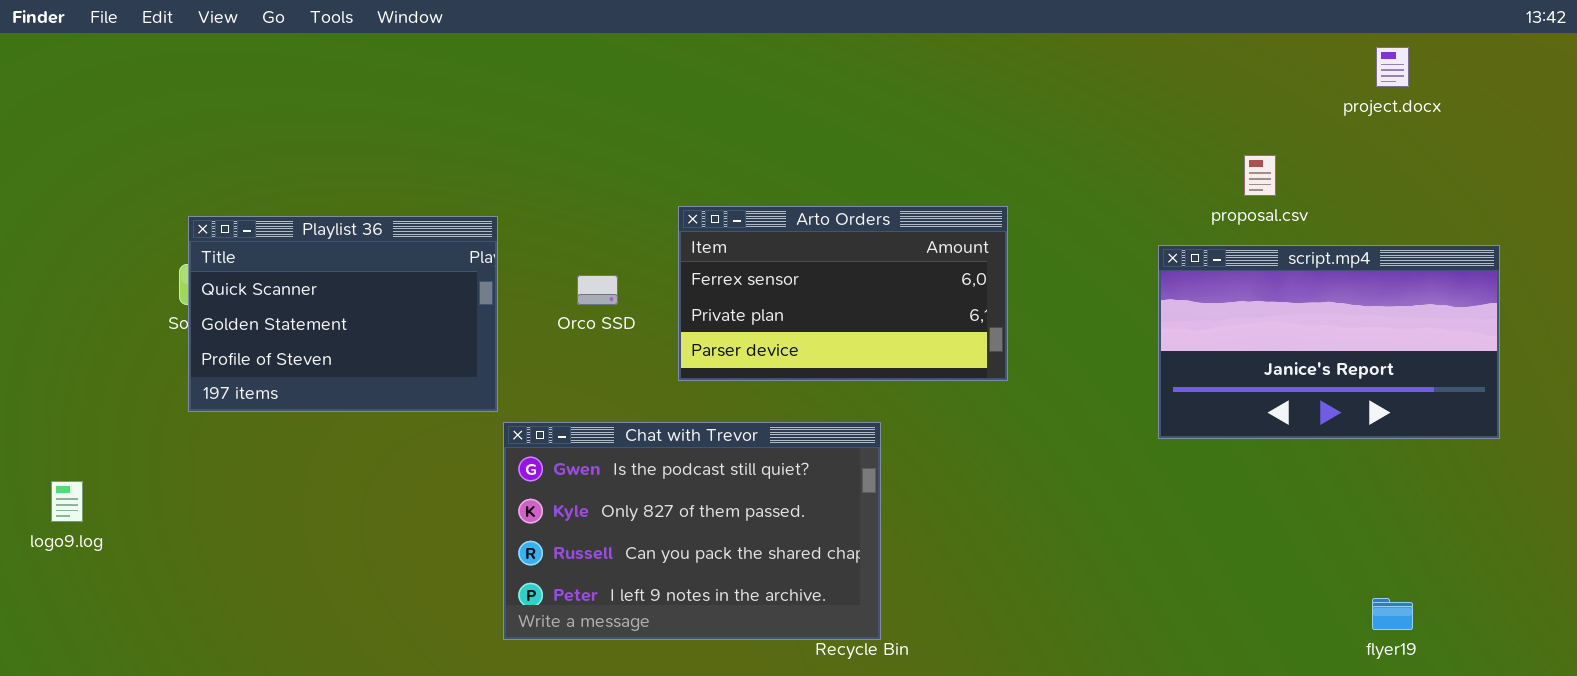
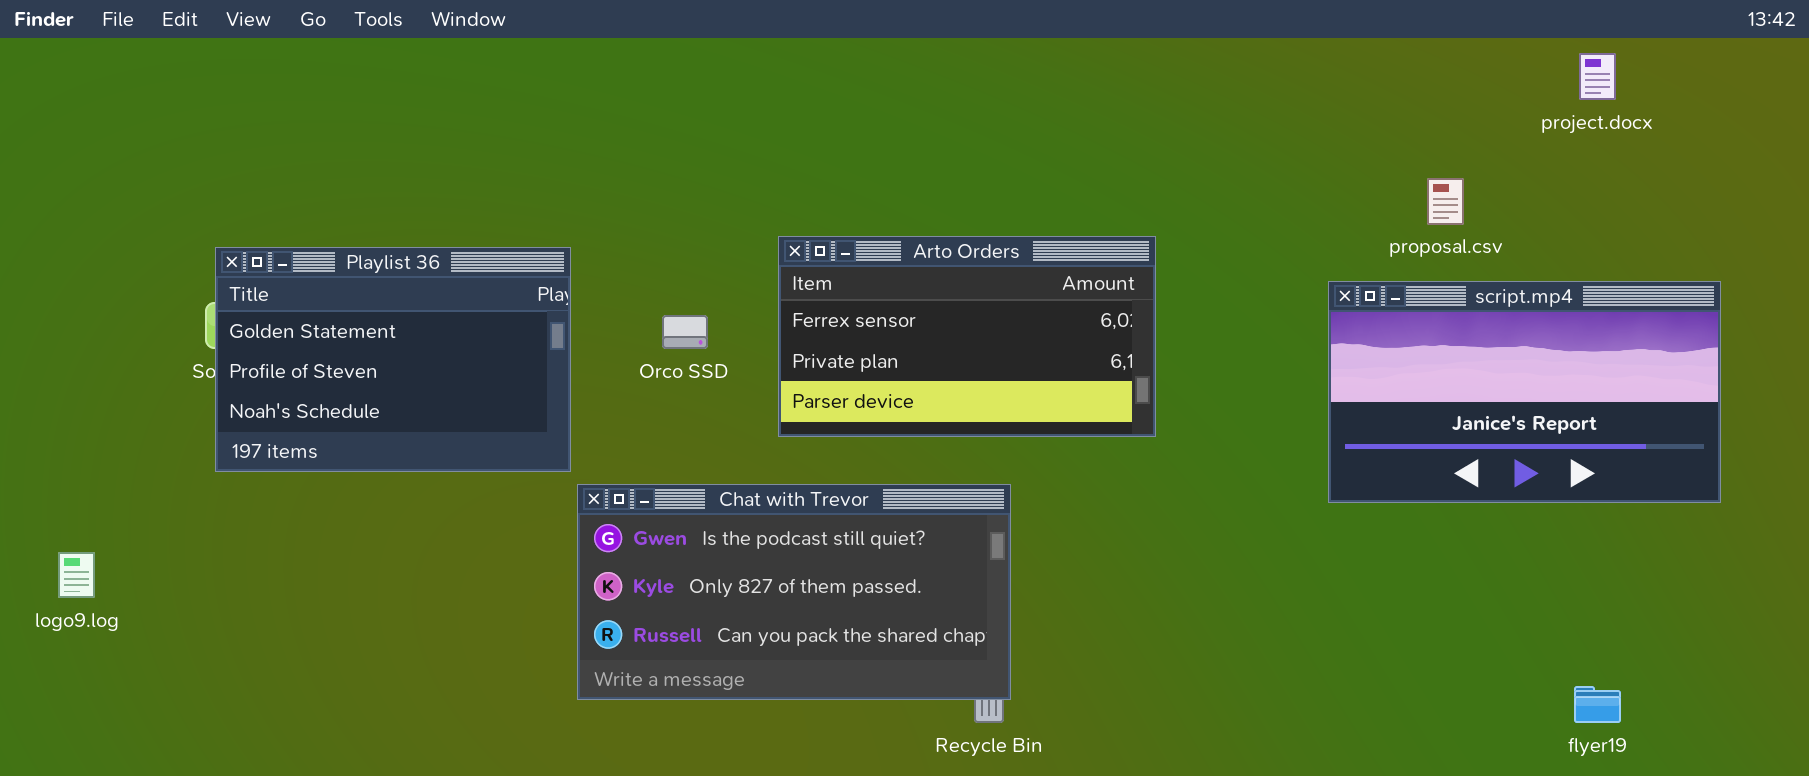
Playlist 36: [188,216,498,412] -> [215,247,571,472], scrolled down 1 row
Chat with Trevor: [503,422,881,640] -> [577,484,1011,700], resized

